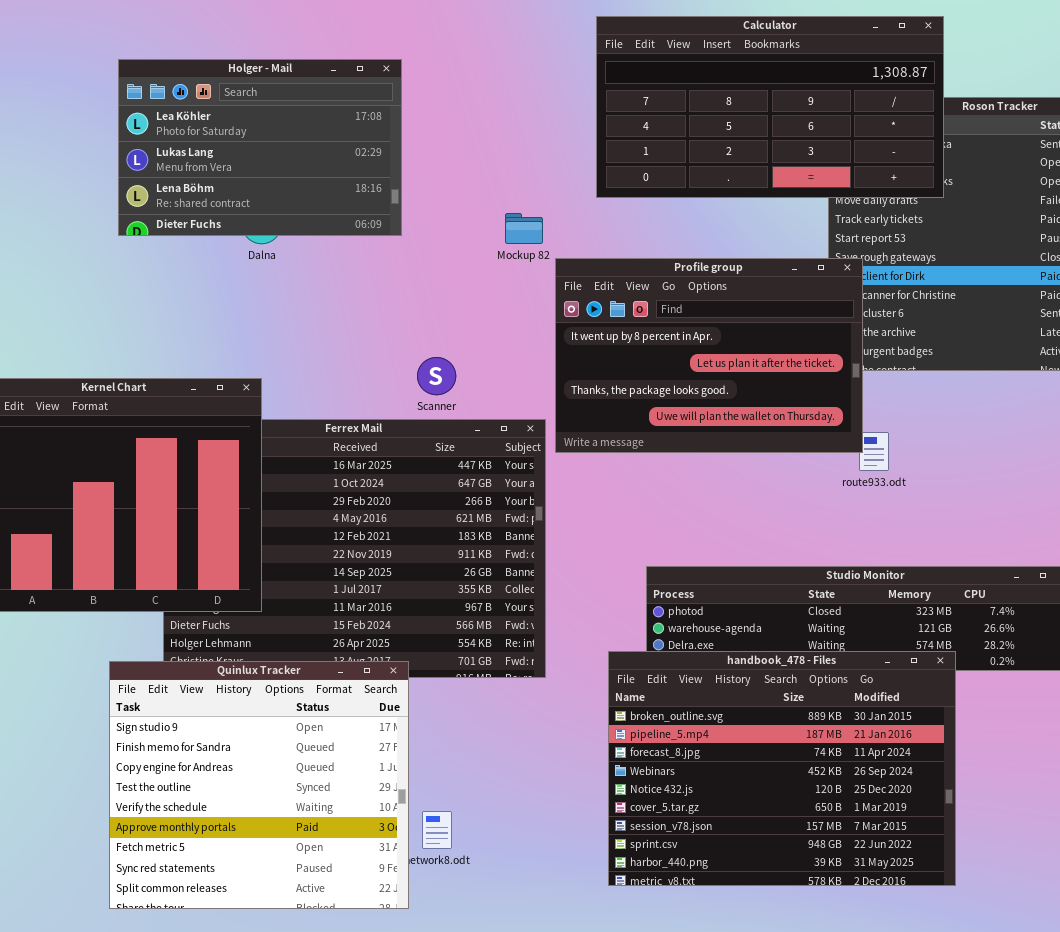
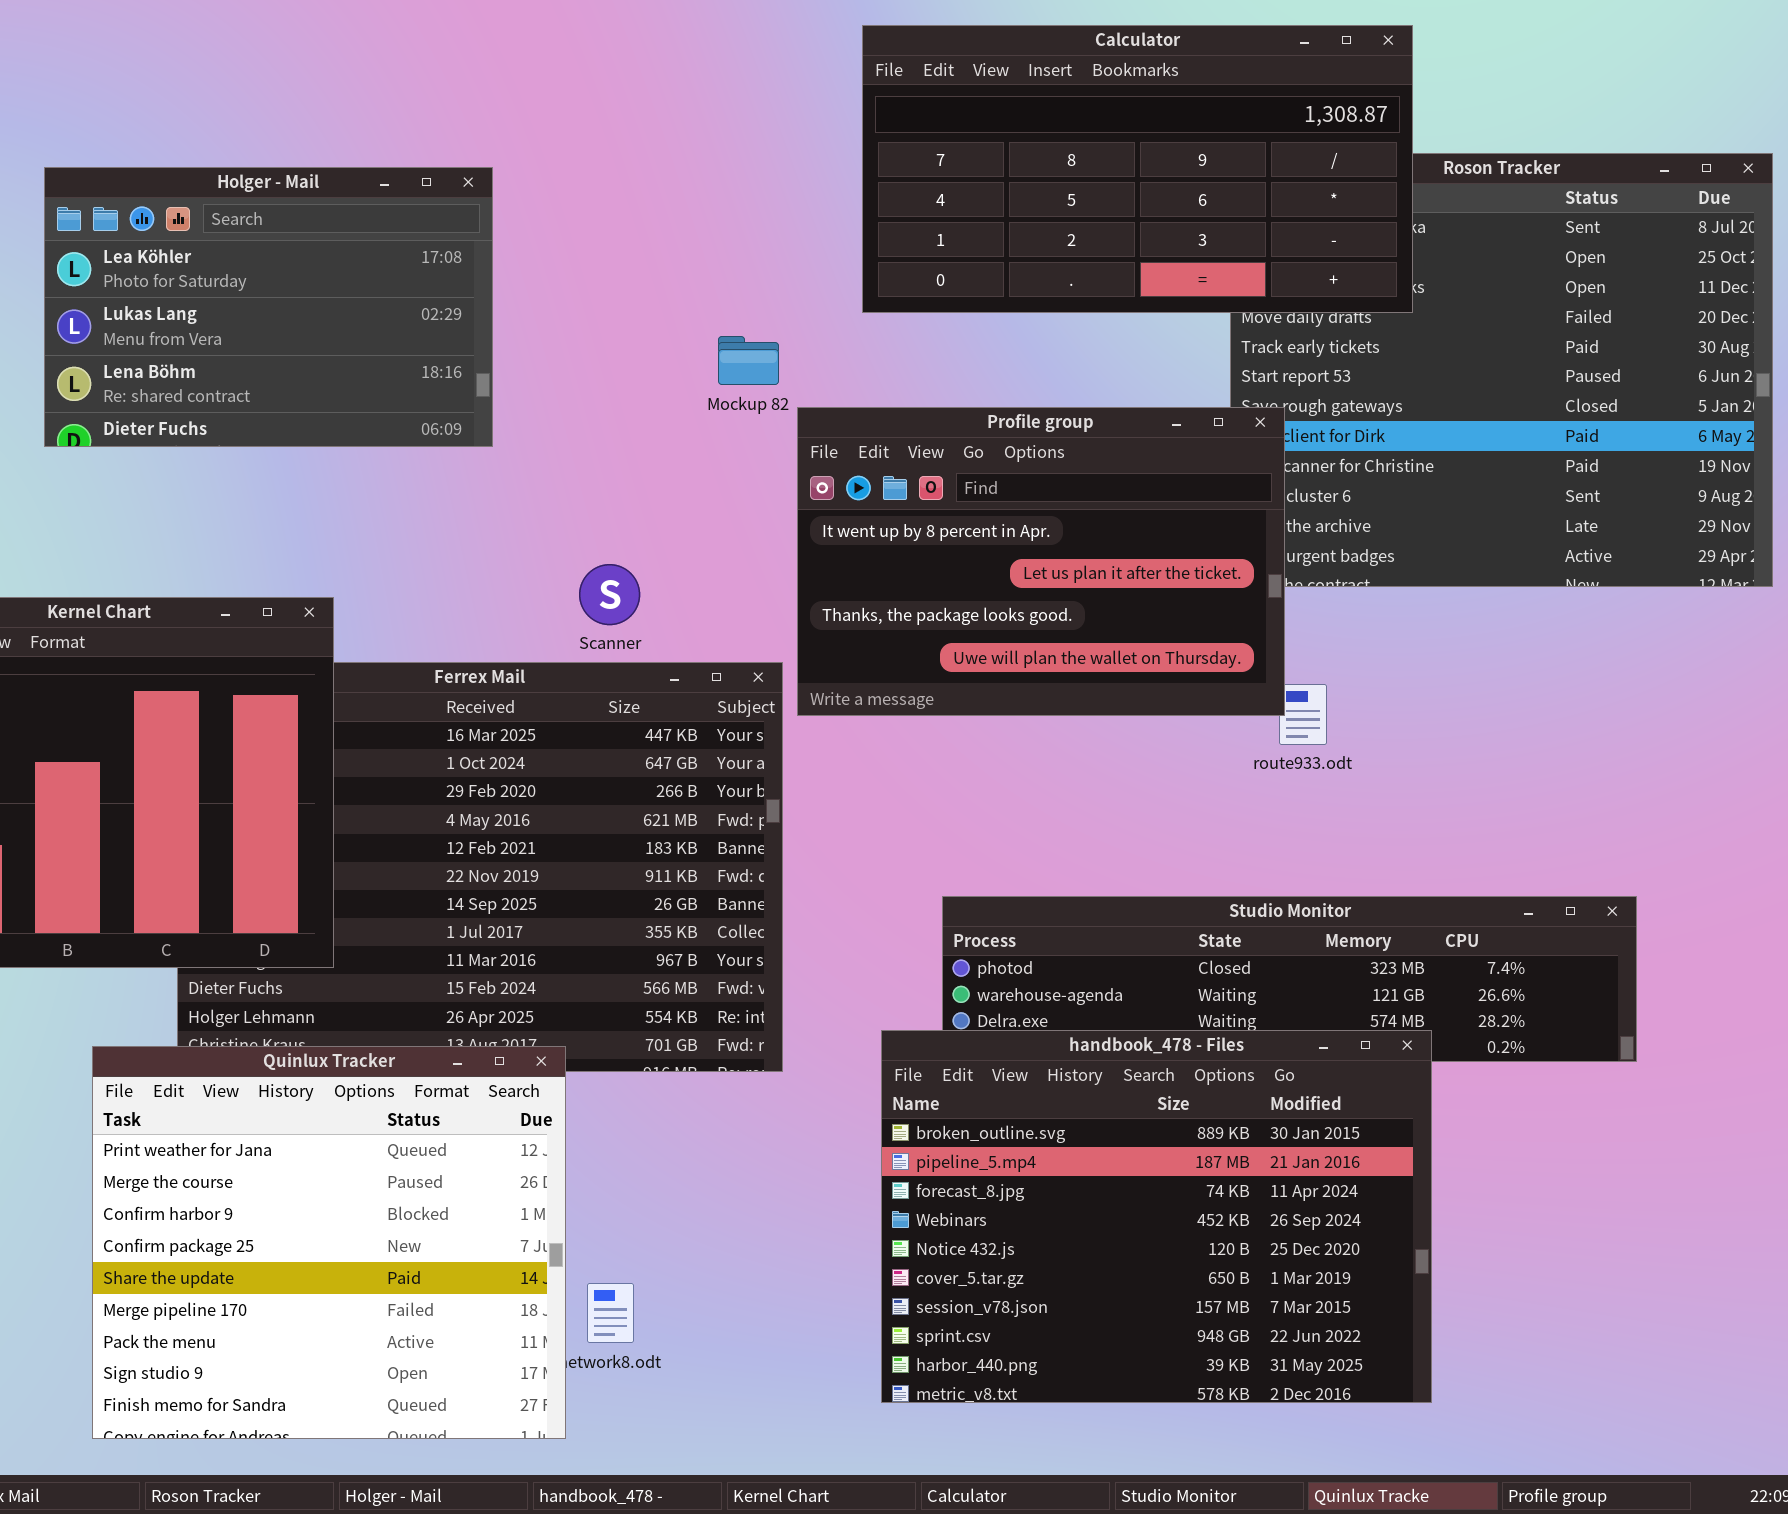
Holger - Mail: [118,59,402,236] -> [44,167,493,447], moved
Quinlux Tracker: [109,661,409,909] -> [92,1046,566,1439], scrolled up 7 rows

